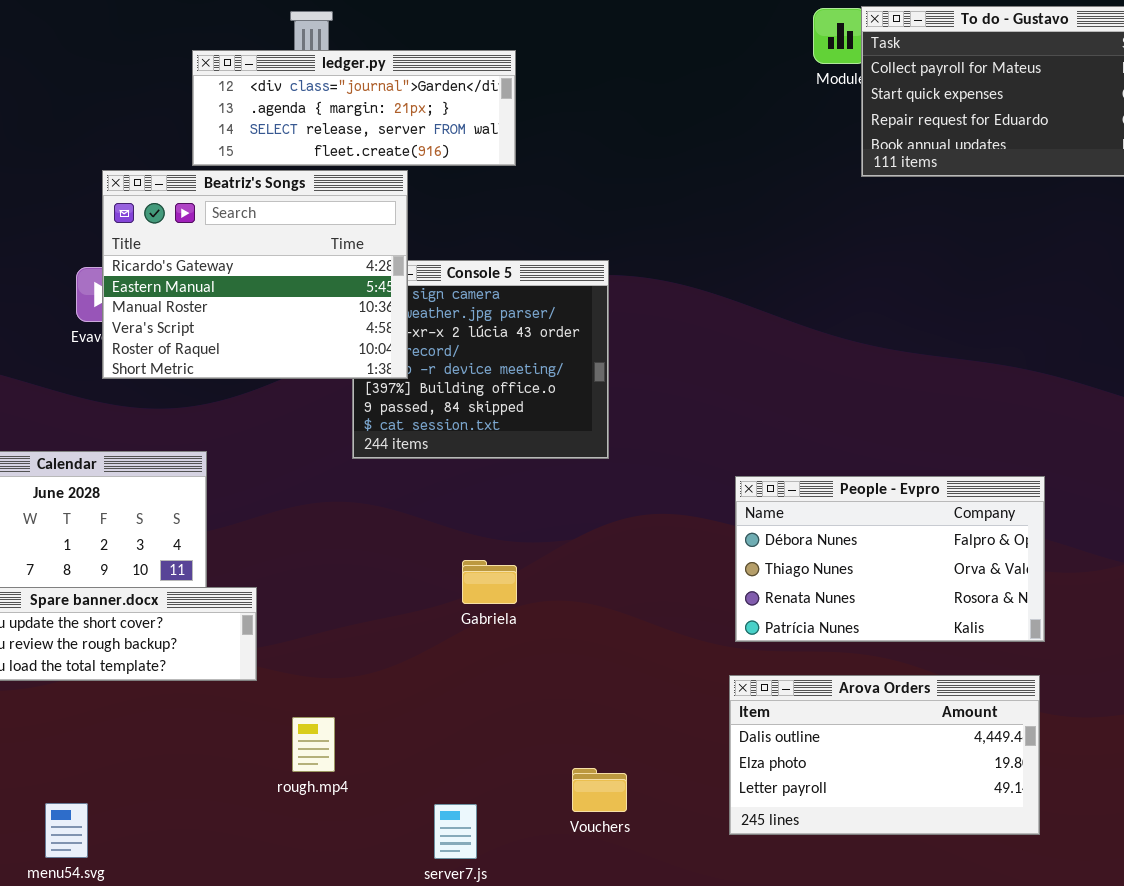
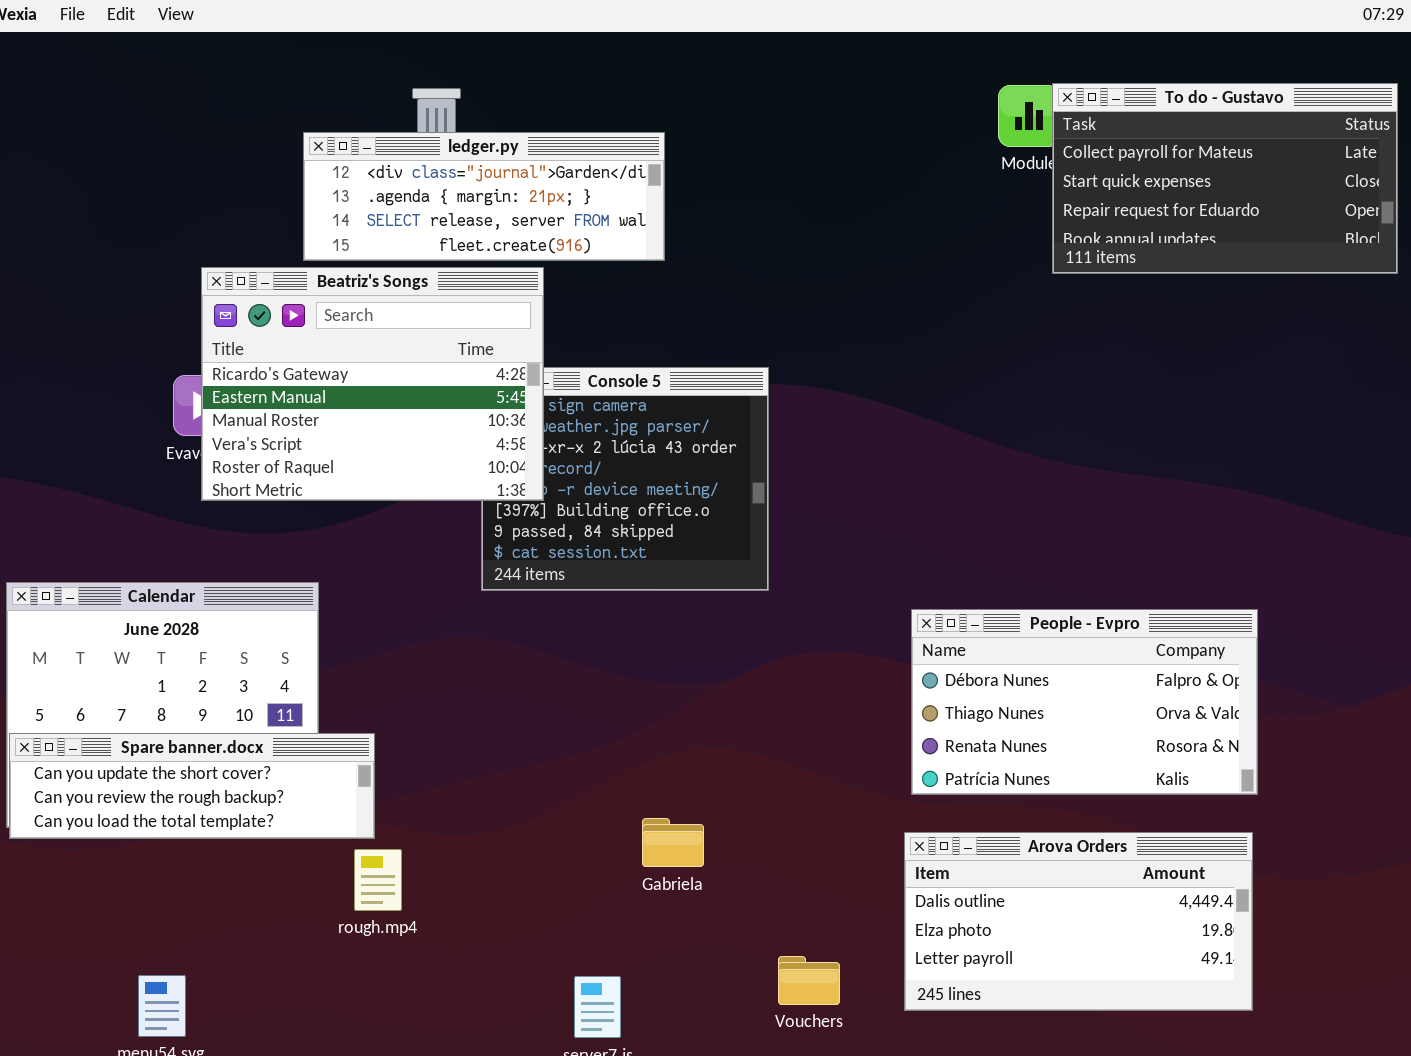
Gabriela: [462,560,517,604] -> [642,818,704,867], moved
rough.mp4: [292,717,335,772] -> [354,849,402,911], moved
Vouchers: [572,768,627,812] -> [778,956,840,1005], moved

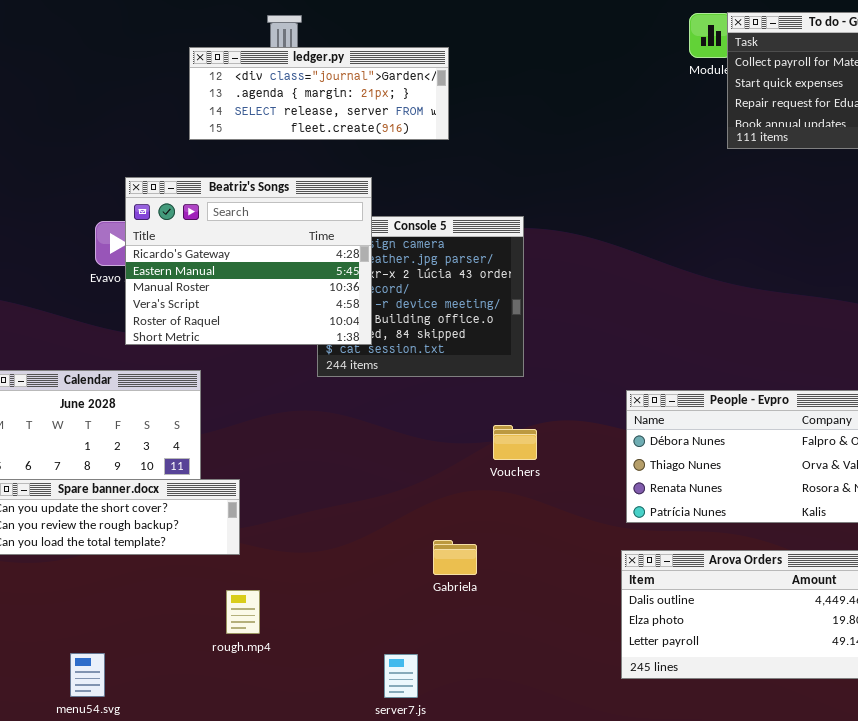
Beatriz's Songs: [201,267,544,501] -> [125,177,372,345], moved
rough.mp4: [354,849,402,911] -> [226,590,260,634], moved
Vouchers: [778,956,840,1005] -> [493,425,537,460], moved

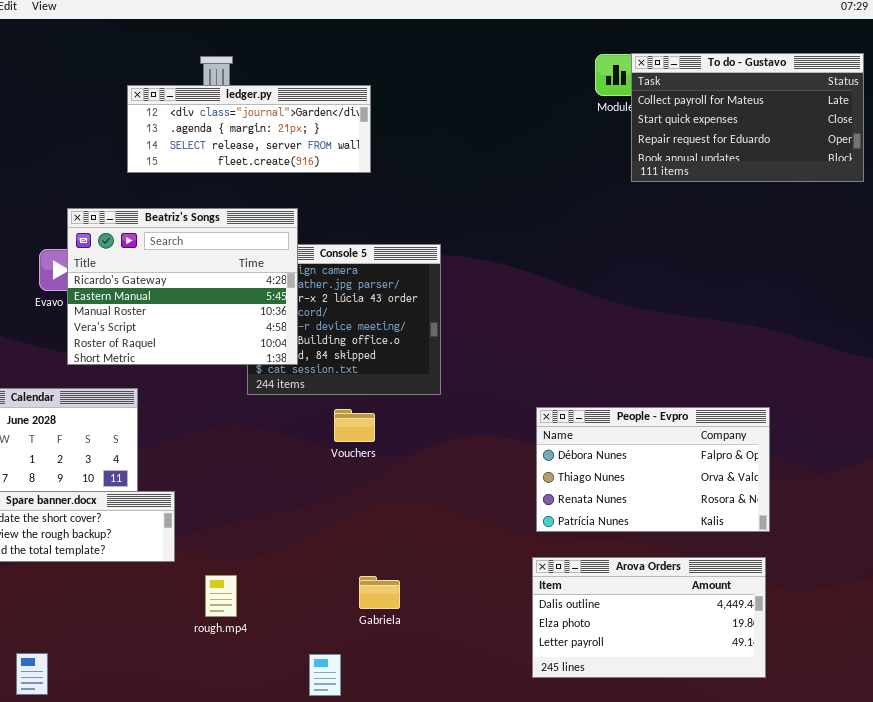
Vouchers: [493,425,537,460] -> [334,409,375,442], moved
Gabriela: [433,540,477,575] -> [359,576,400,609], moved
rough.mp4: [226,590,260,634] -> [205,575,237,617], moved

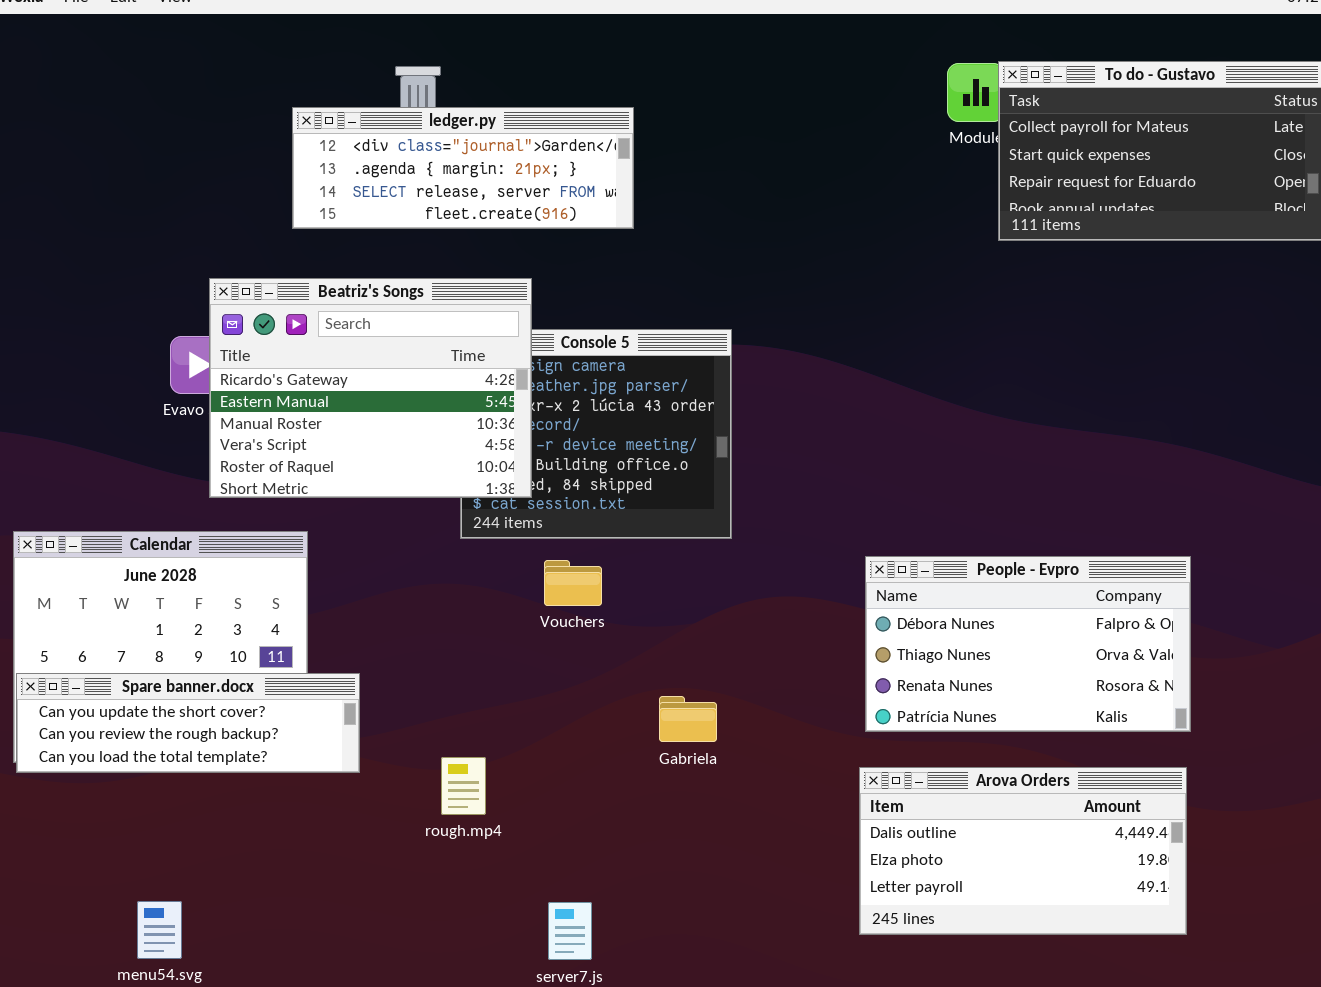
Vouchers: [334,409,375,442] -> [544,560,602,606], moved
rough.mp4: [205,575,237,617] -> [441,757,486,815], moved
Gabriela: [359,576,400,609] -> [659,696,717,742], moved

